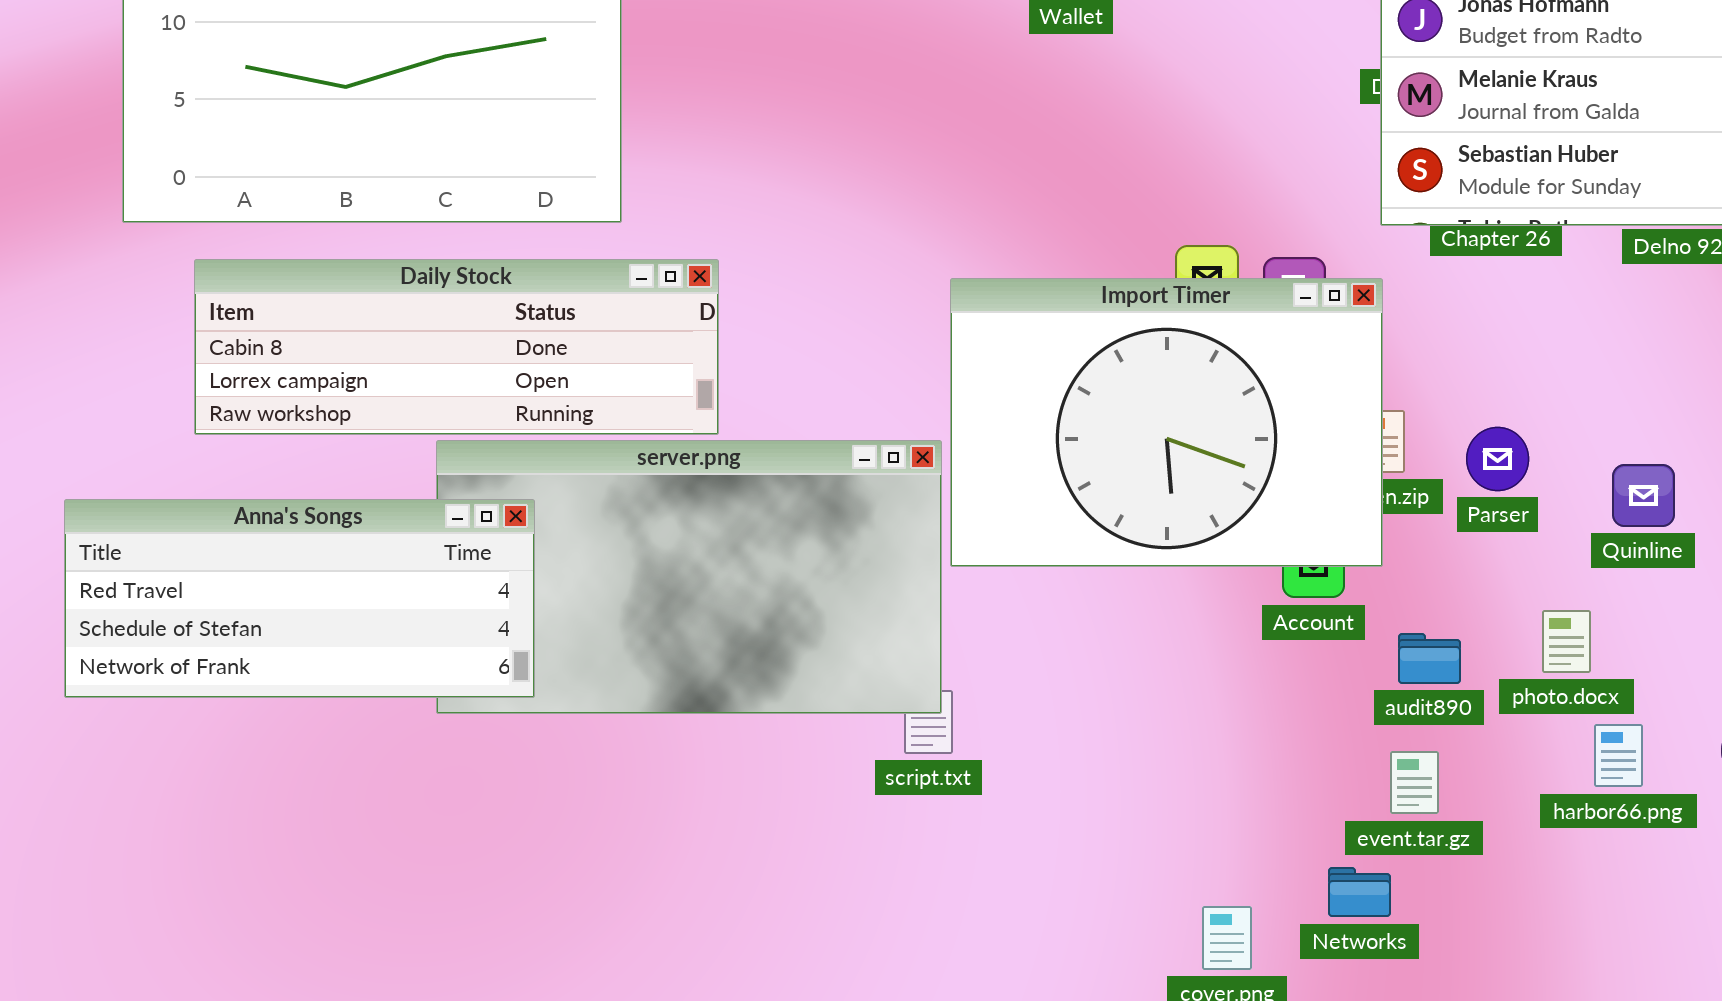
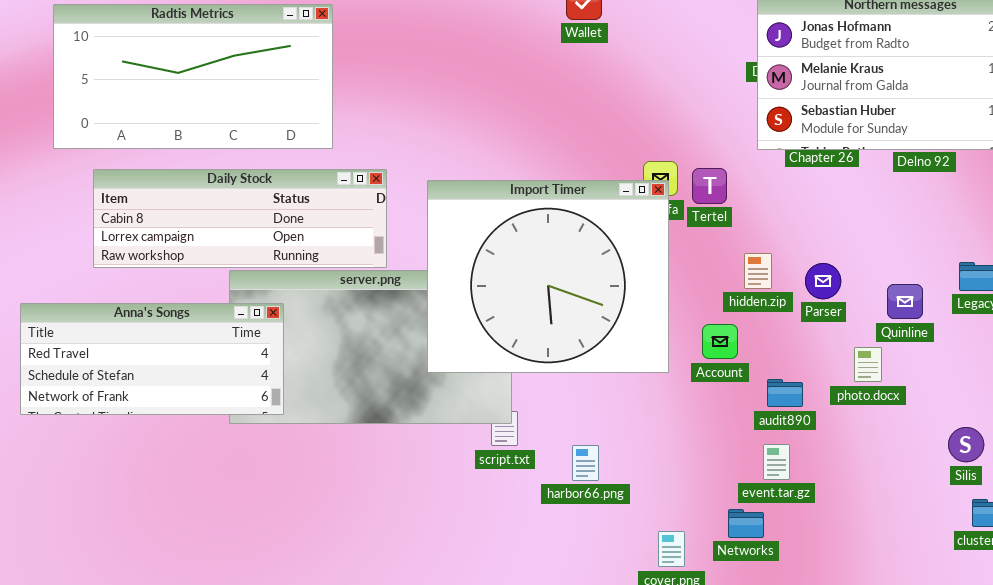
Import Timer: [950,278,1383,567] -> [427,180,669,373], moved, resized
photo.docx: [1542,610,1591,673] -> [854,347,882,382], moved
harbor66.png: [1594,724,1643,787] -> [572,445,599,481], moved

